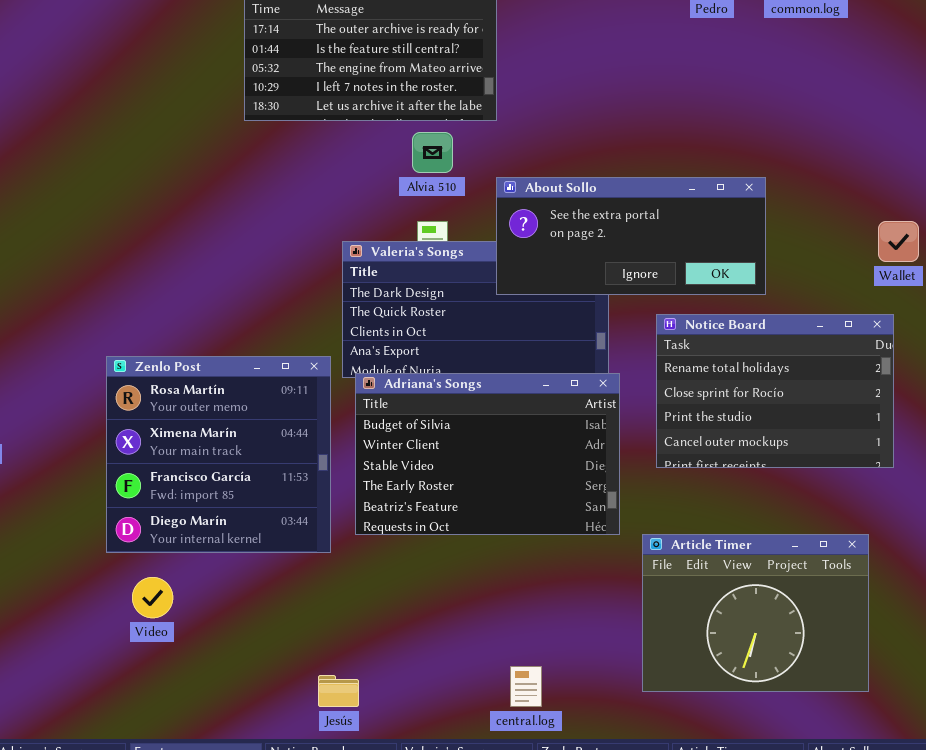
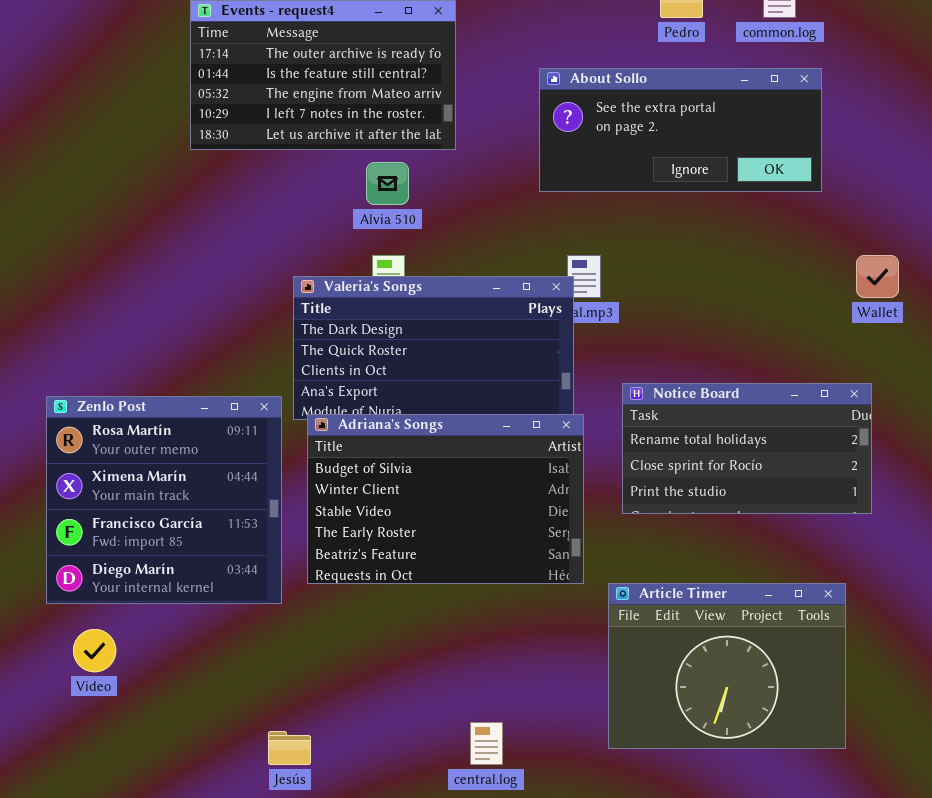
About Sollo: [496,177,766,295] -> [539,68,822,192], moved
Notice Board: [656,314,894,468] -> [622,383,872,514], resized

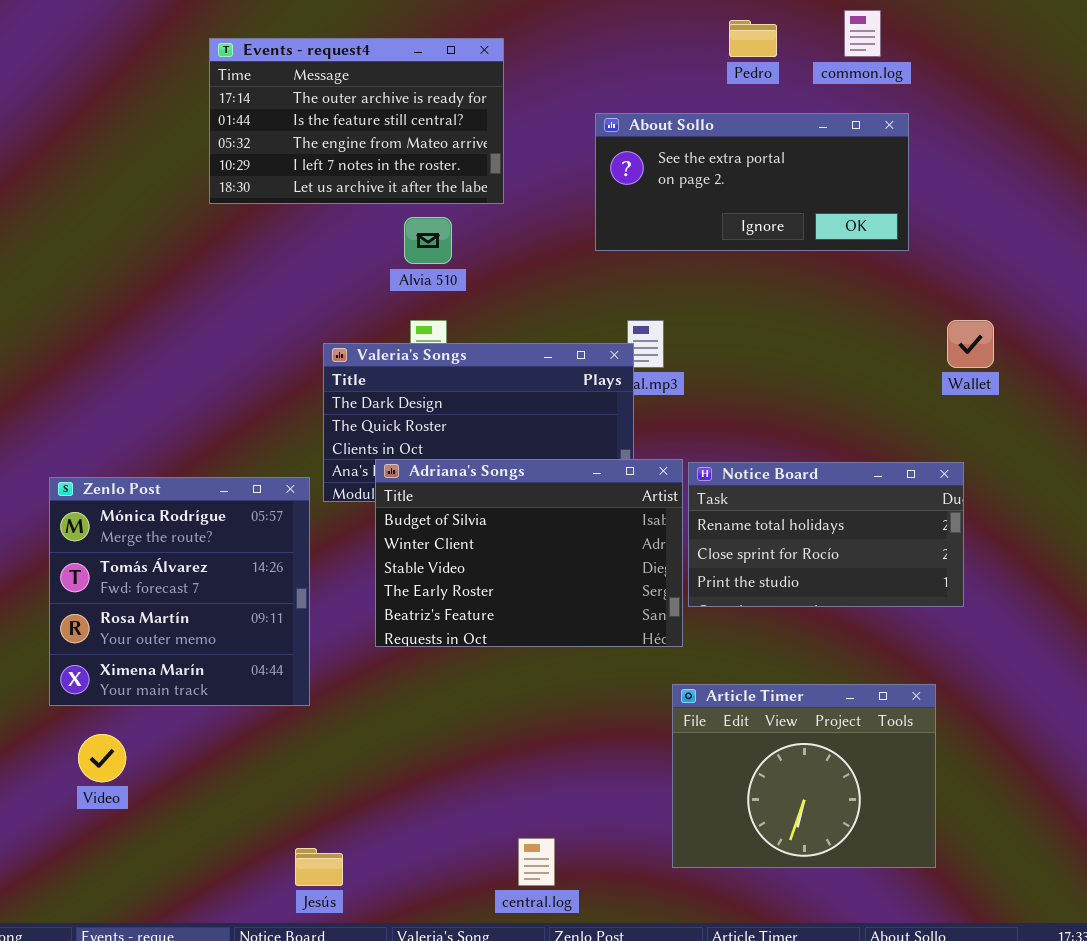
Zenlo Post: [46,396,282,604] -> [49,477,310,706], scrolled up 2 rows
Adriana's Songs: [307,414,584,584] -> [375,459,683,647], moved

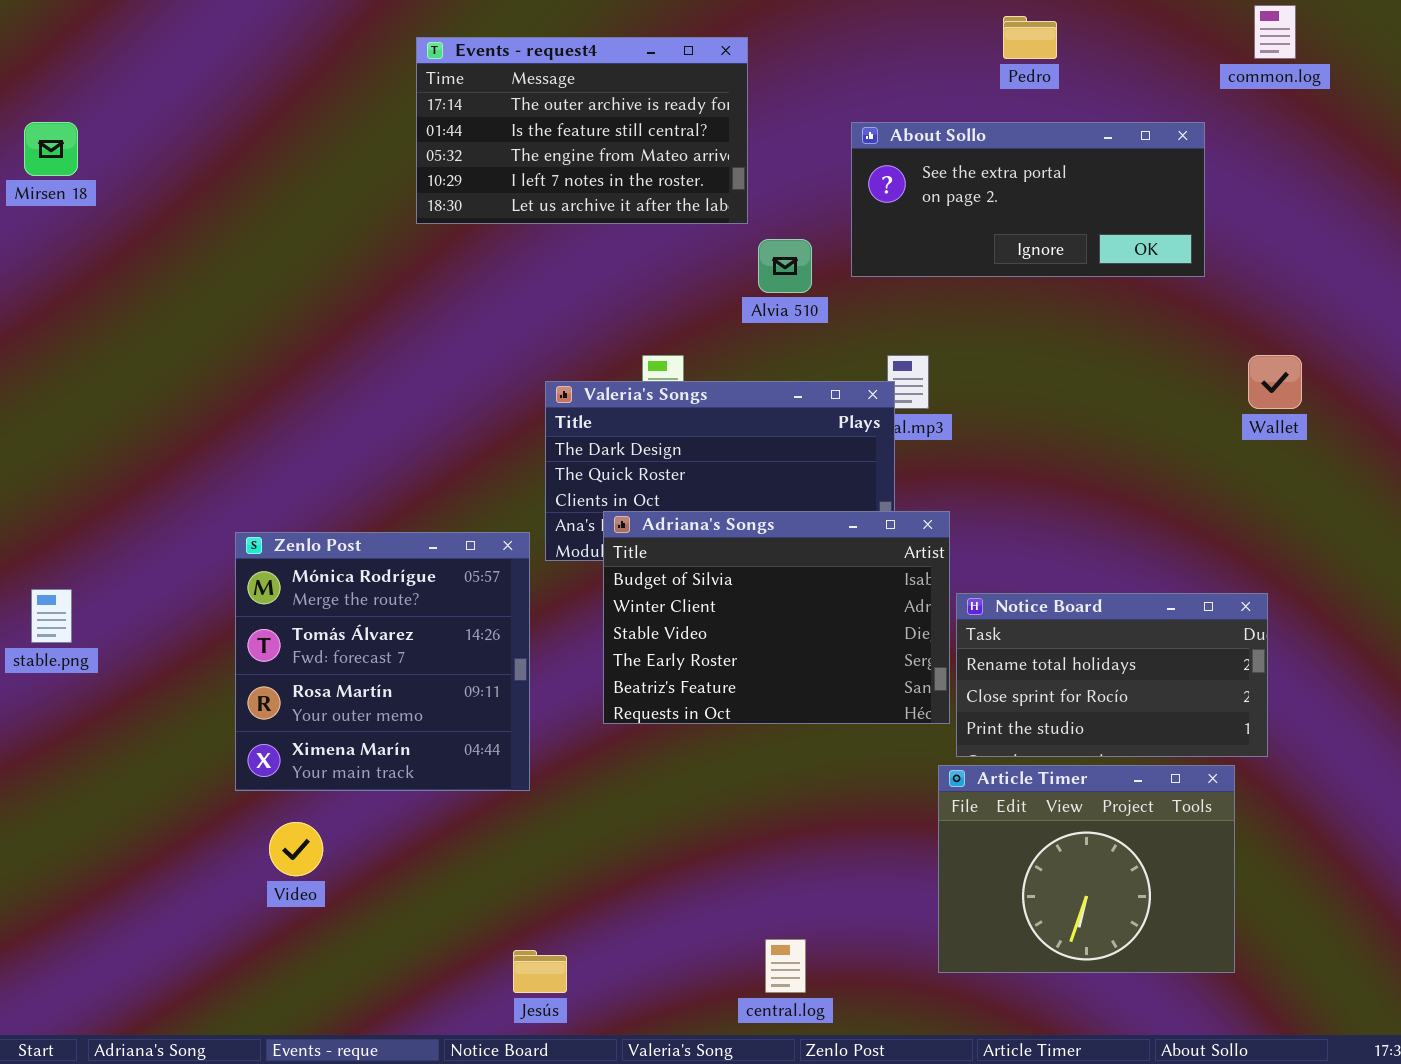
common.log: [844,10,881,57] -> [1254,5,1296,59], moved
Alvia 510: [404,217,452,264] -> [758,239,812,293], moved
Notice Board: [688,462,964,607] -> [956,593,1268,757], moved

